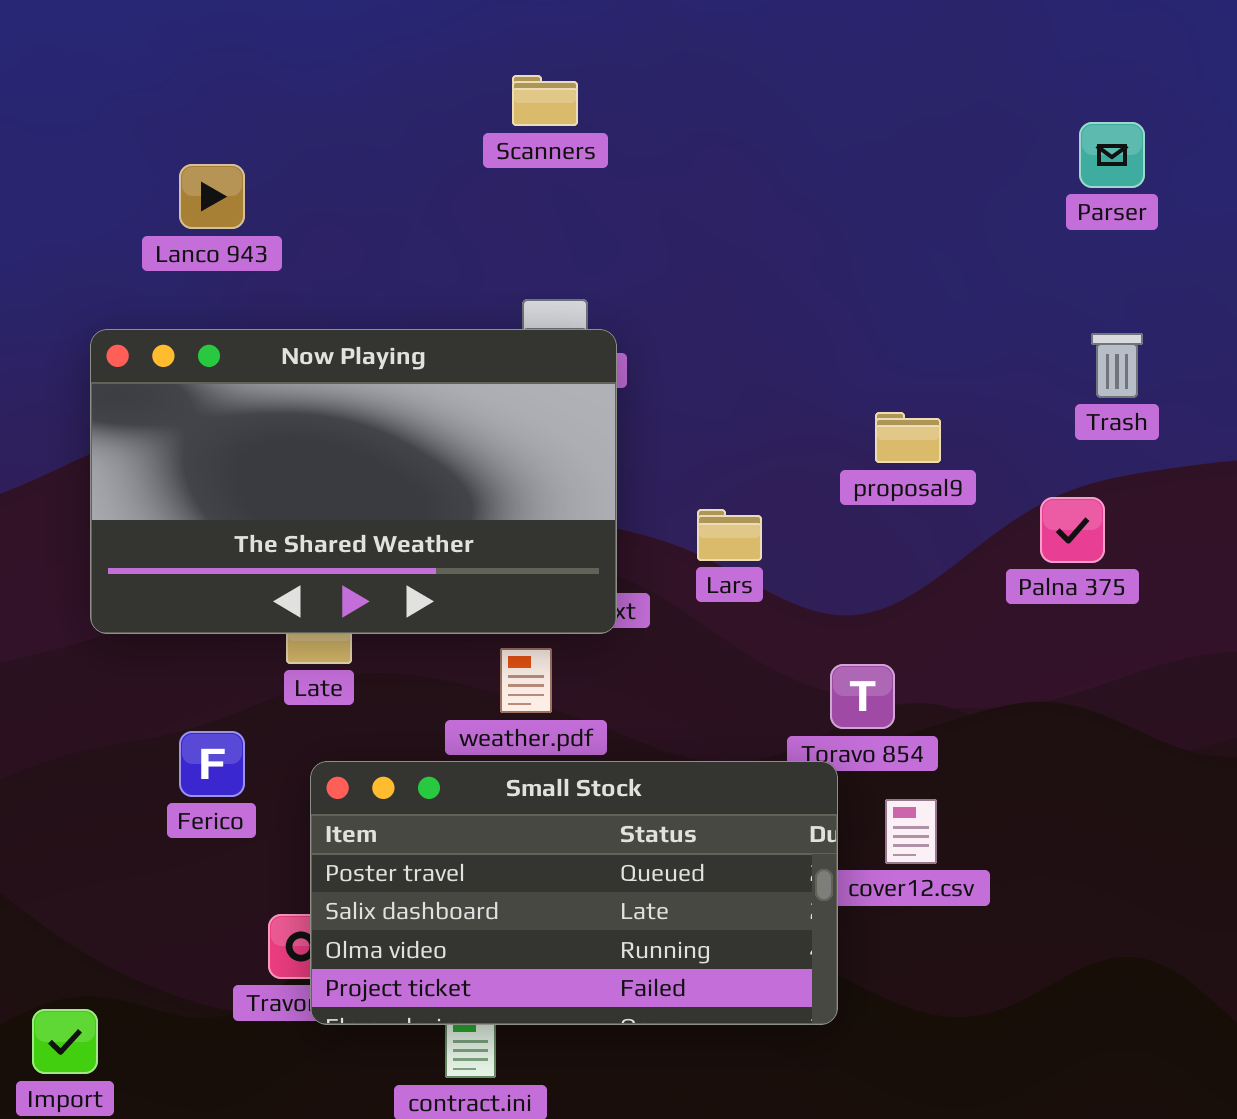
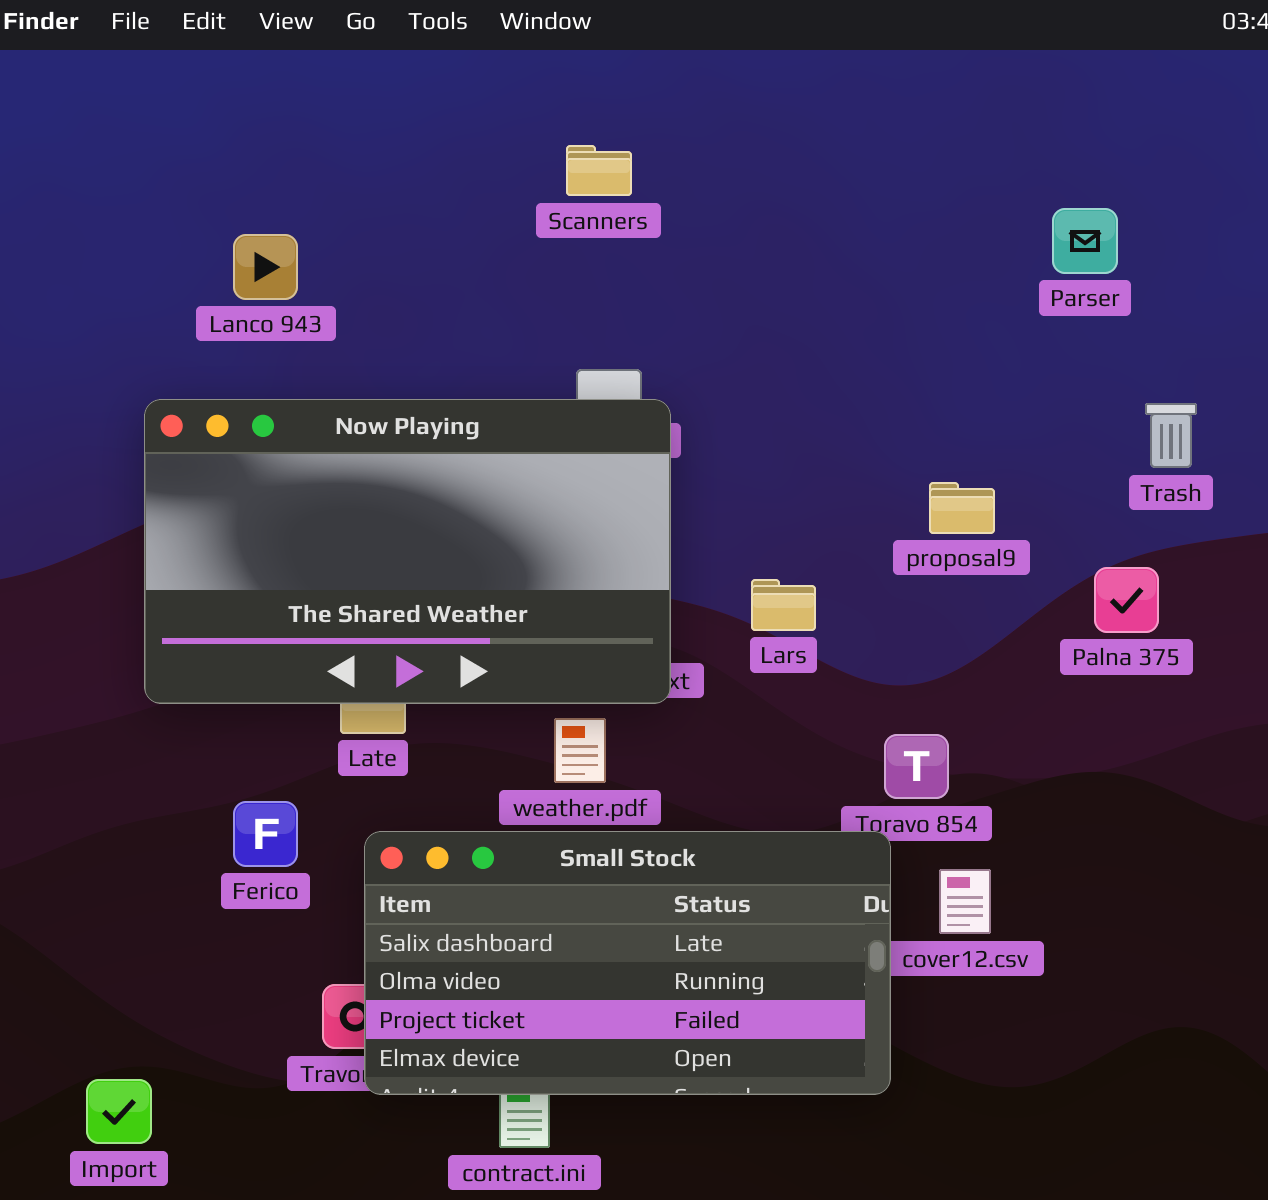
Parser: [1079,122,1145,188] -> [1052,208,1118,274], moved
Small Stock: [310,761,838,1025] -> [364,831,891,1095], scrolled down 1 row

